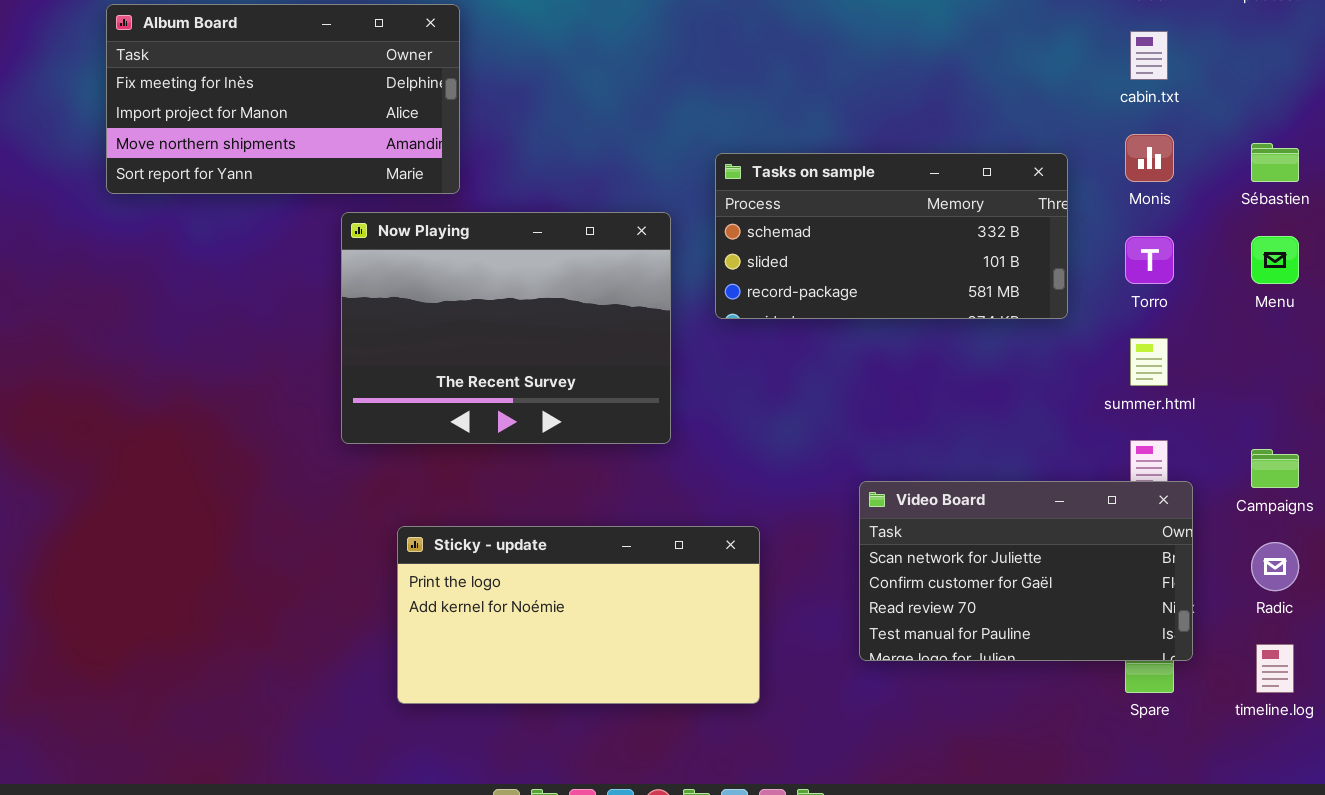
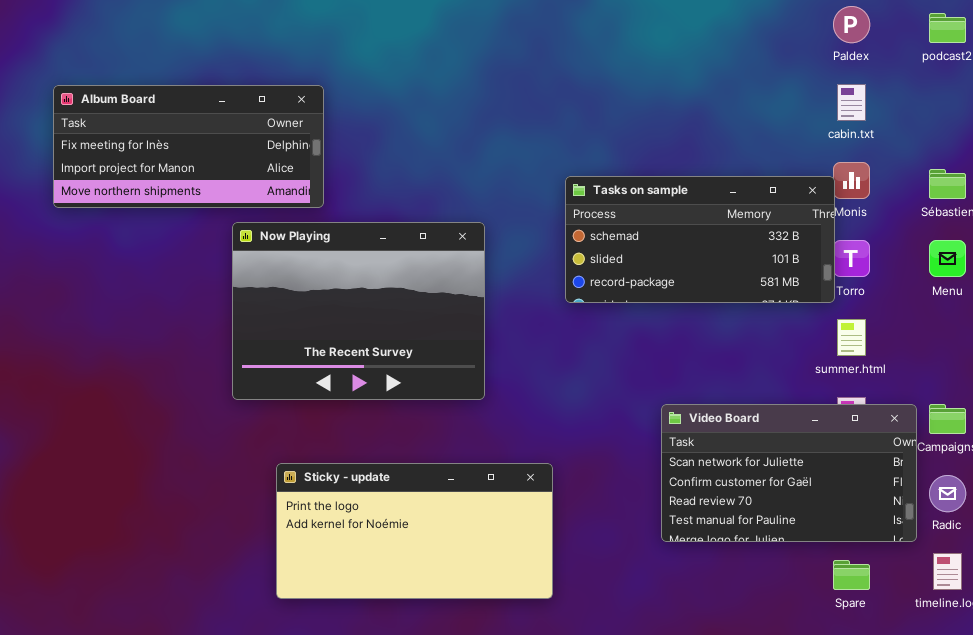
Album Board: [106,4,460,194] -> [53,85,324,208], resized
Tasks on sample: [715,153,1068,319] -> [565,176,835,303], moved
Video Board: [859,481,1193,661] -> [661,404,917,542], moved

